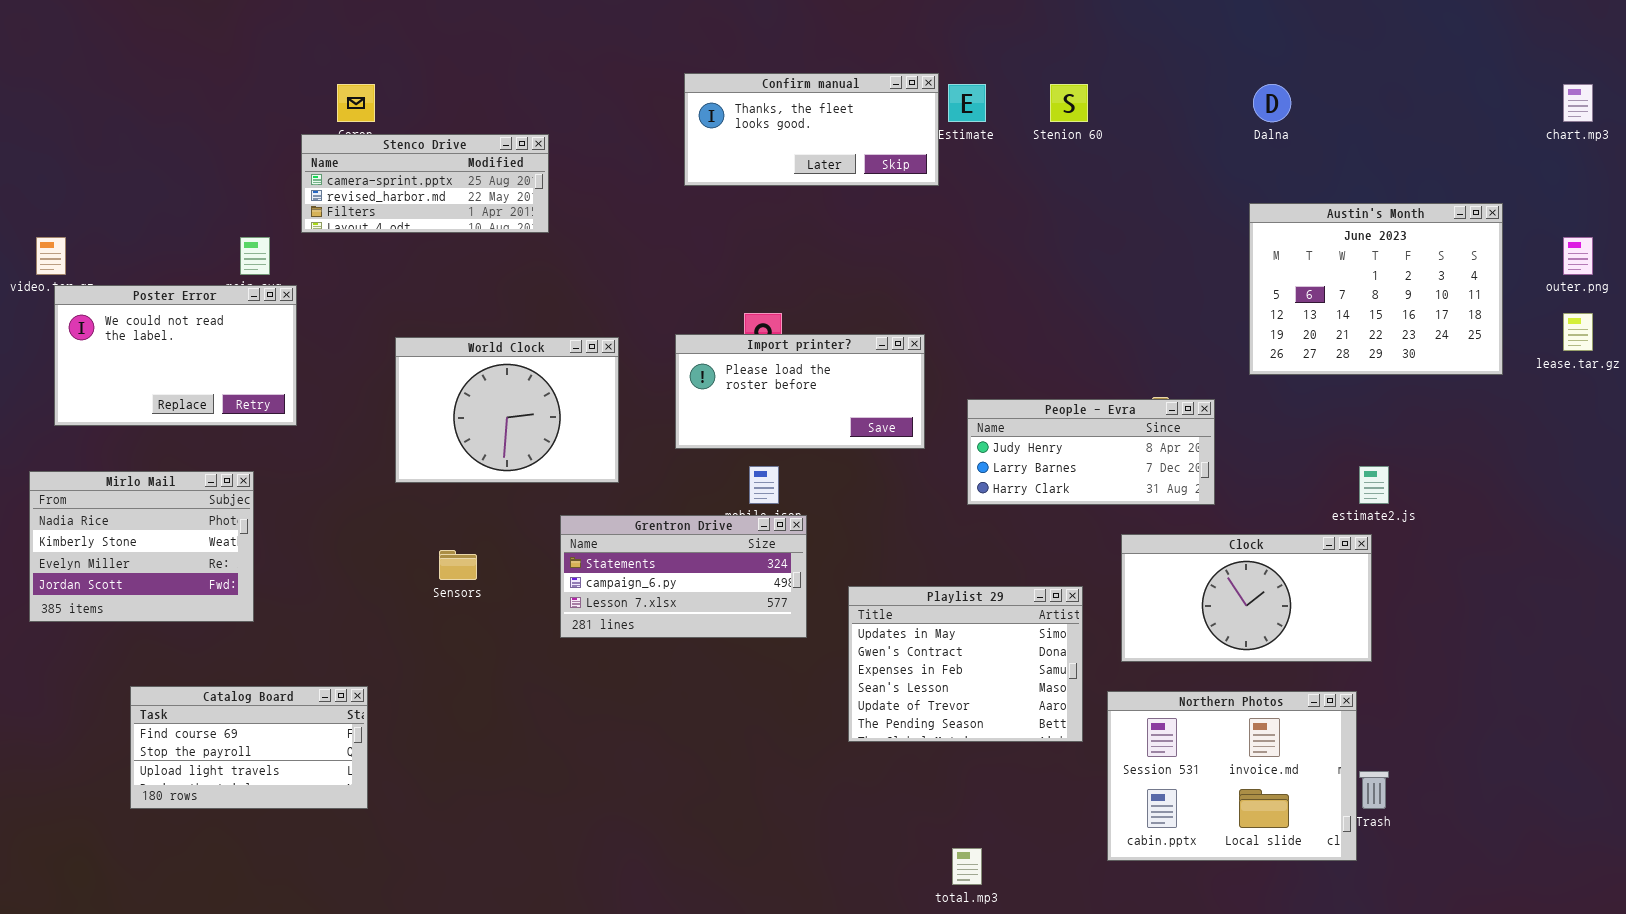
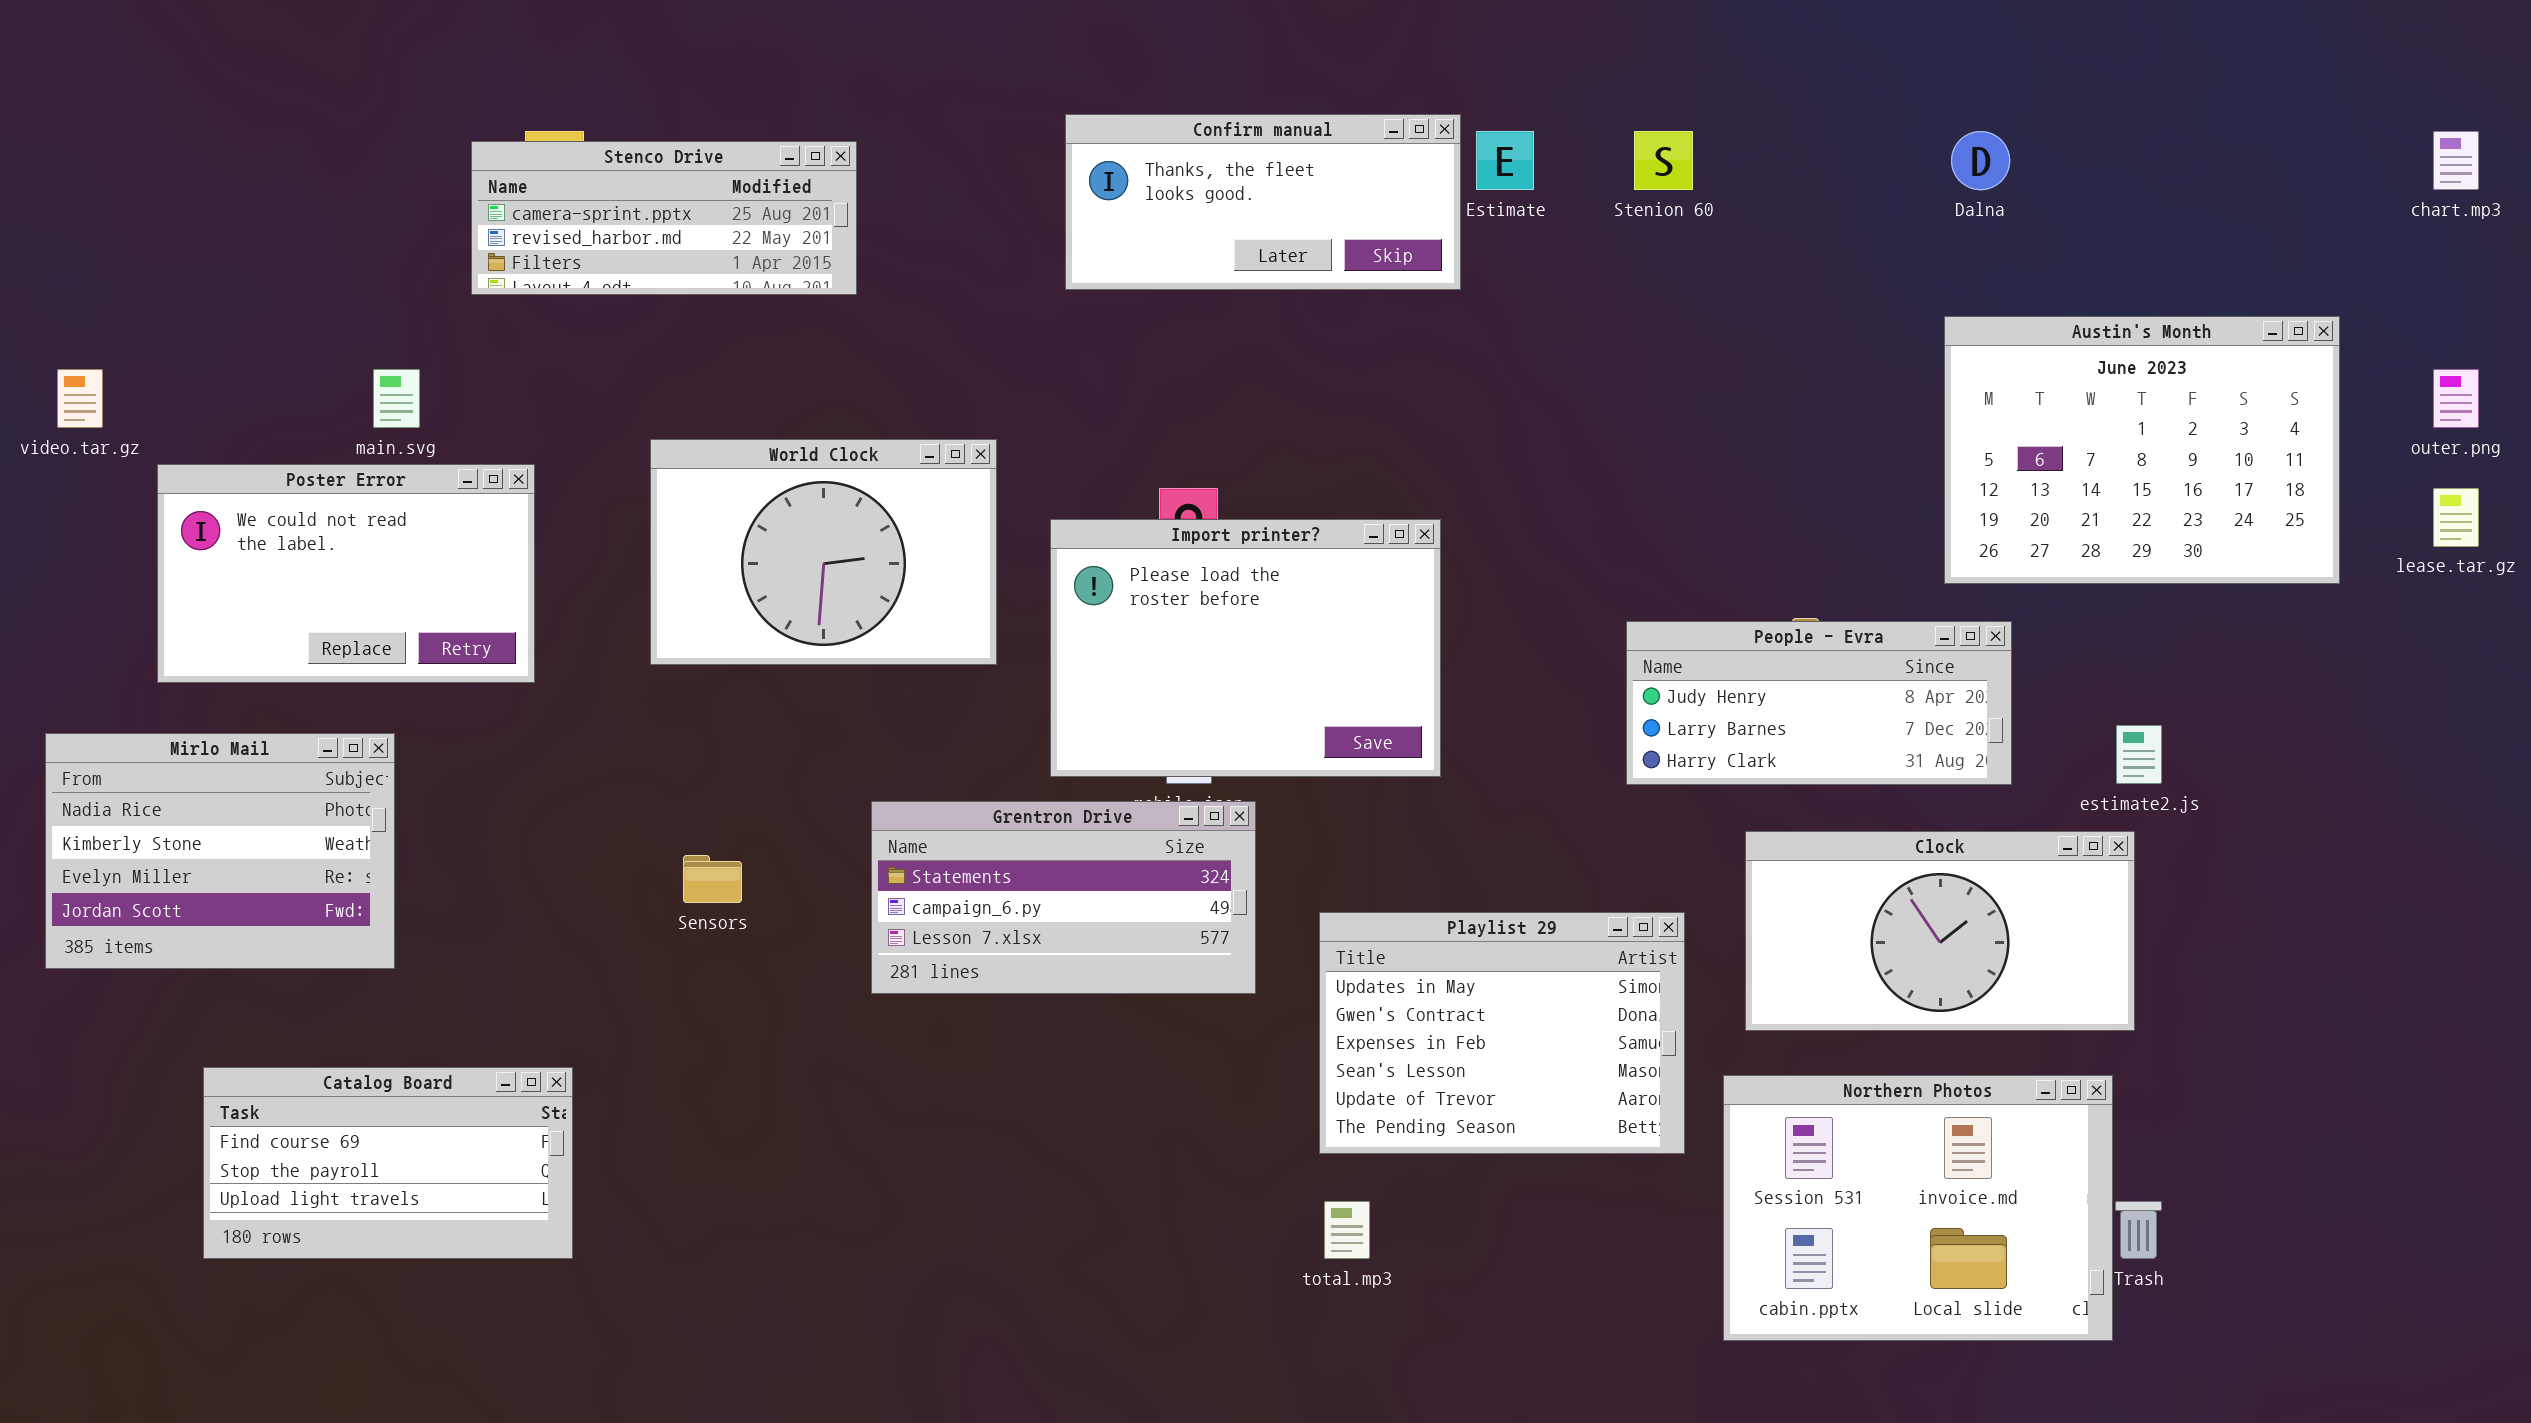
Stenco Drive: [301,134,549,233] -> [471,141,857,295], moved
Poster Error: [54,285,297,426] -> [157,464,535,683], moved
Import printer?: [675,334,925,449] -> [1050,519,1441,777], resized
World Clock: [395,337,619,483] -> [650,439,997,665], moved
People - Evra: [967,399,1215,505] -> [1626,621,2012,785], moved
total.mp3: [952,848,982,885] -> [1324,1201,1370,1259], moved

